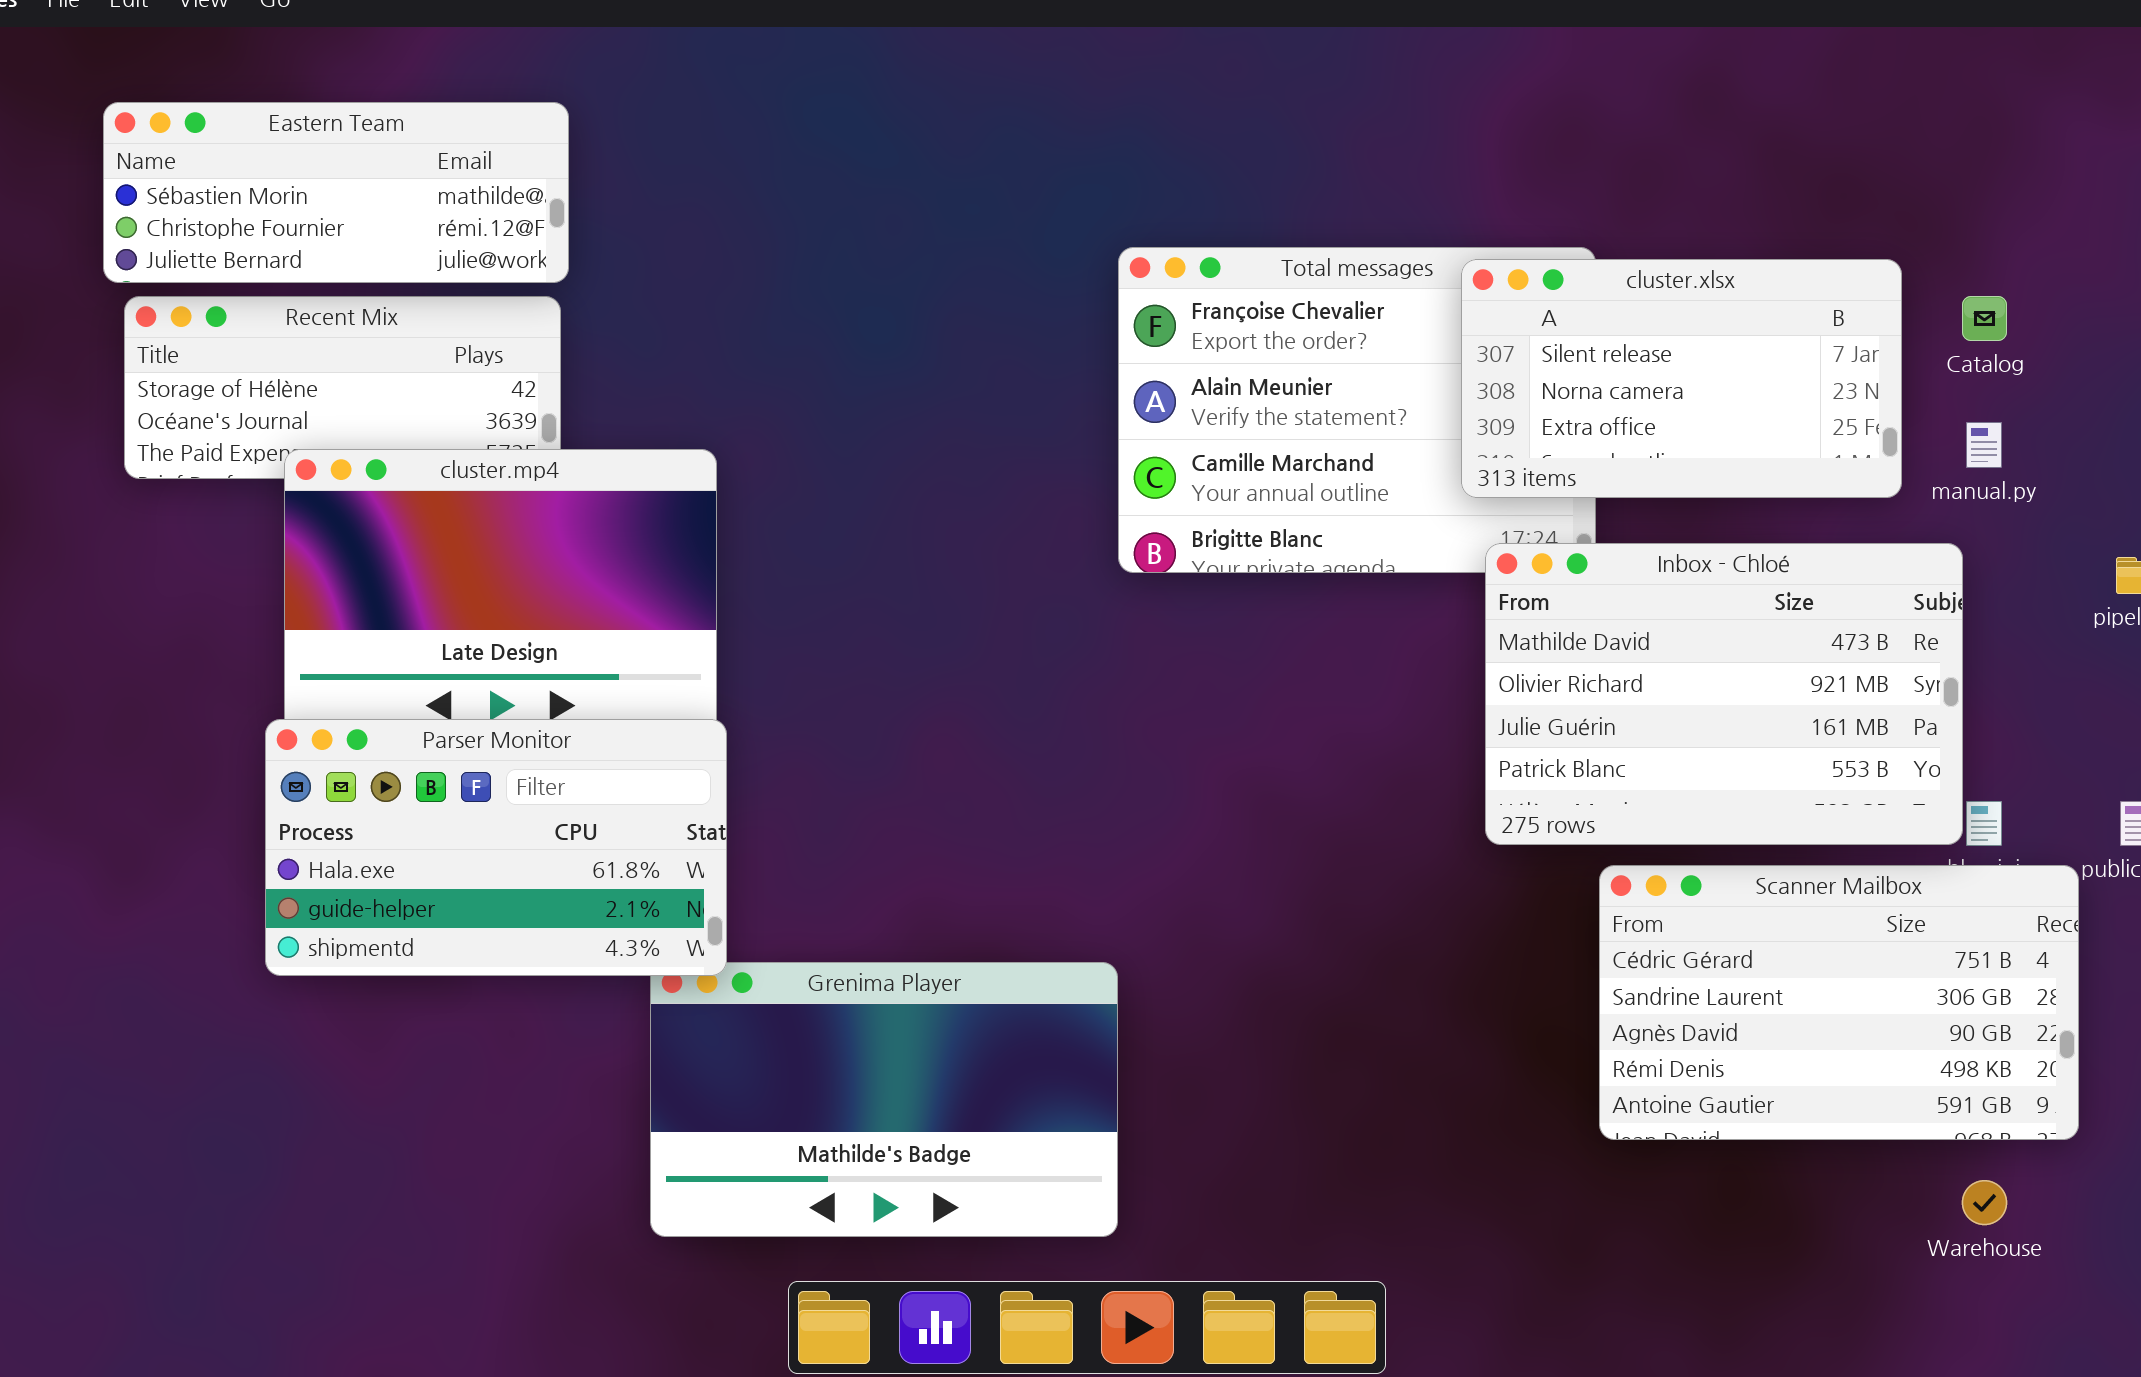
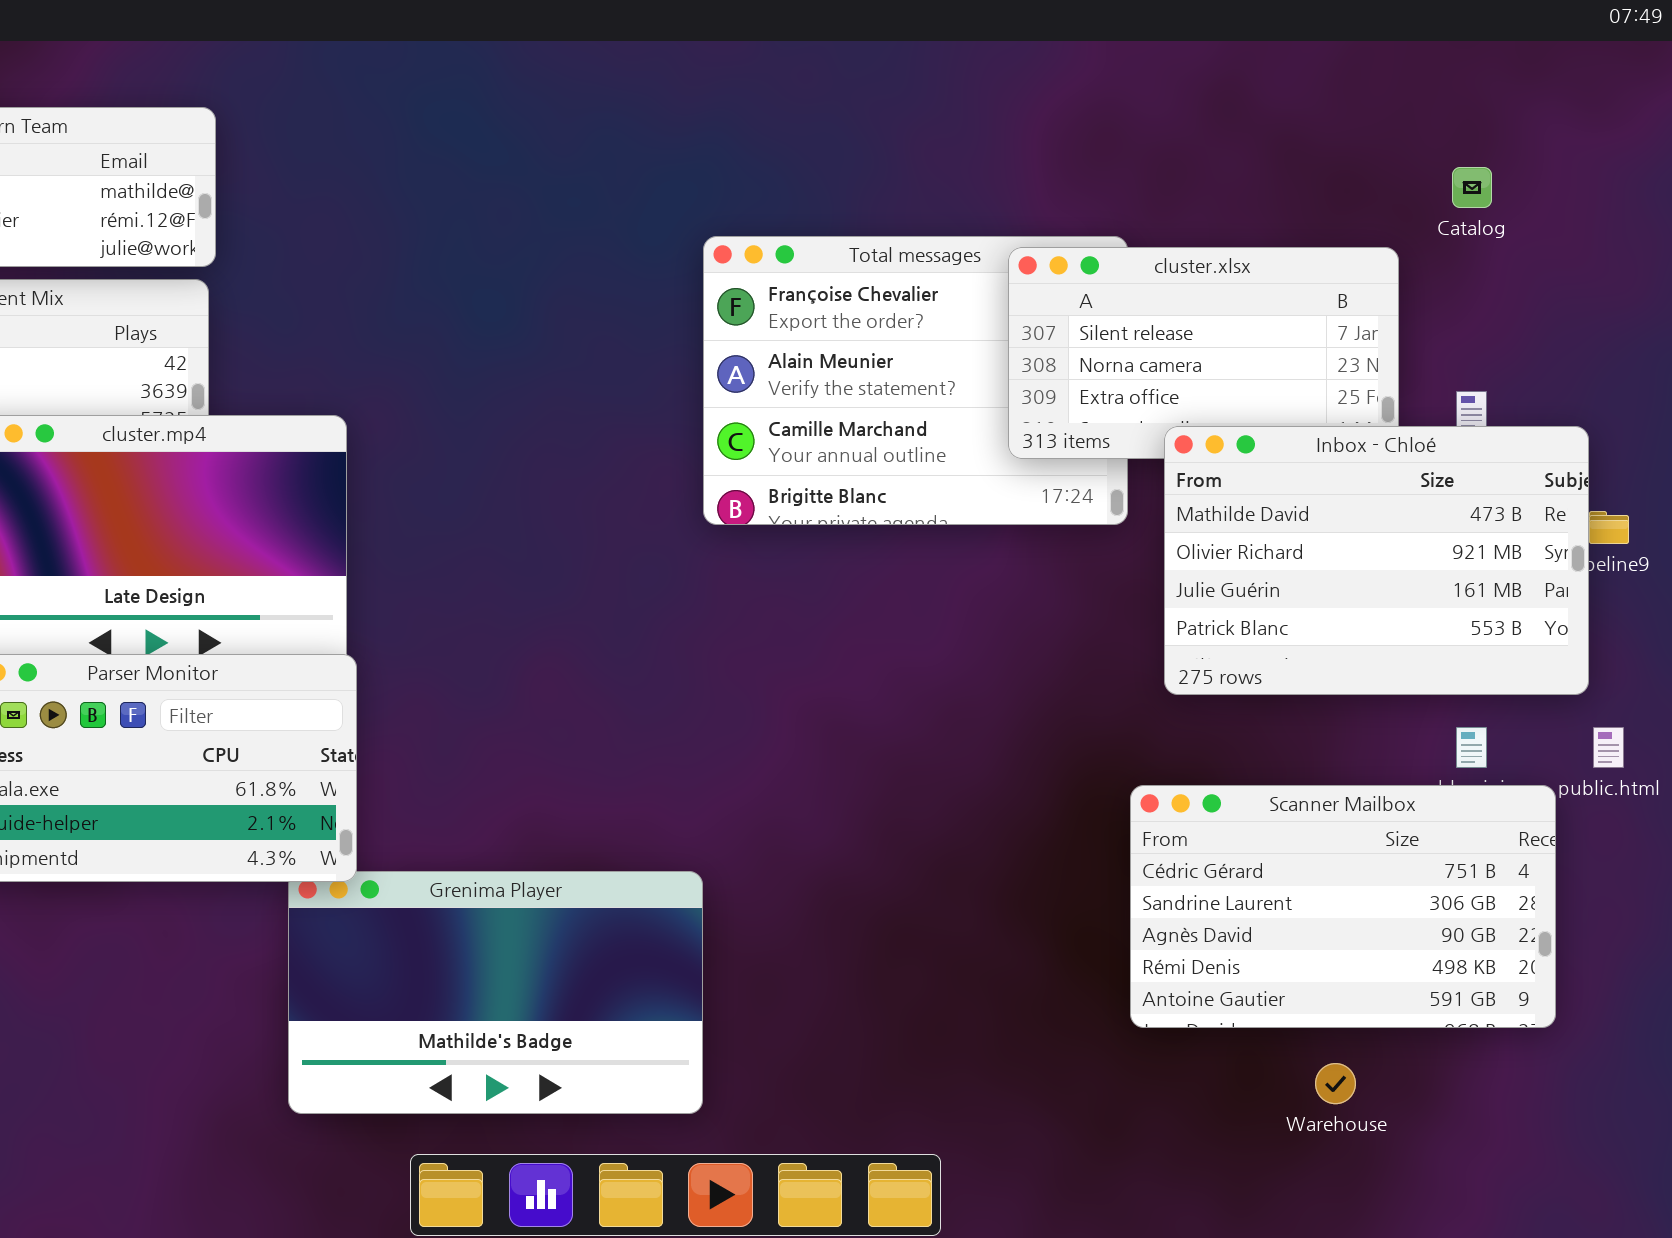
Catalog: [1962,296,2007,341] -> [1452,167,1492,208], moved
Inbox - Chloé: [1485,543,1963,845] -> [1164,426,1589,695], moved
Warehouse: [1962,1180,2007,1225] -> [1315,1063,1356,1104], moved

